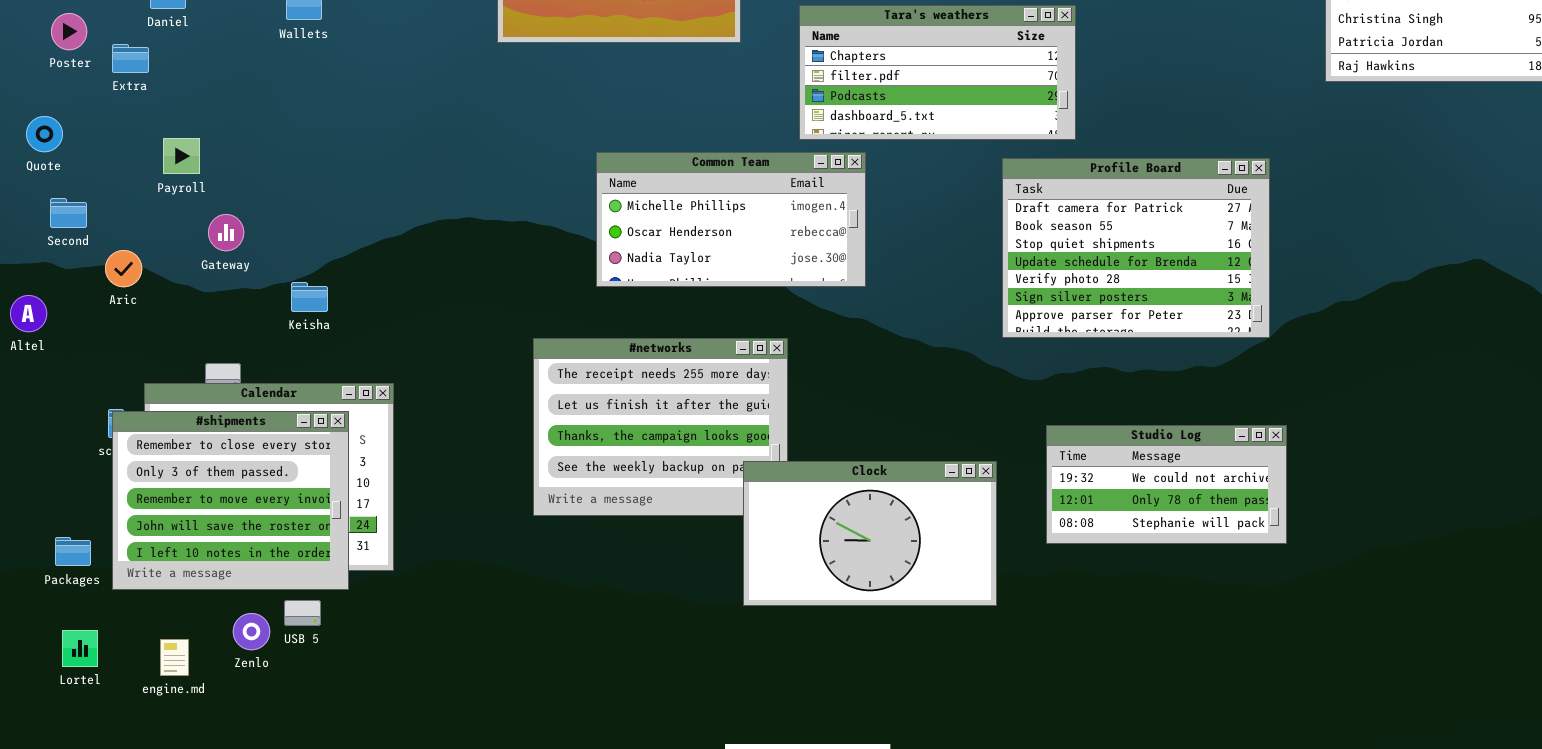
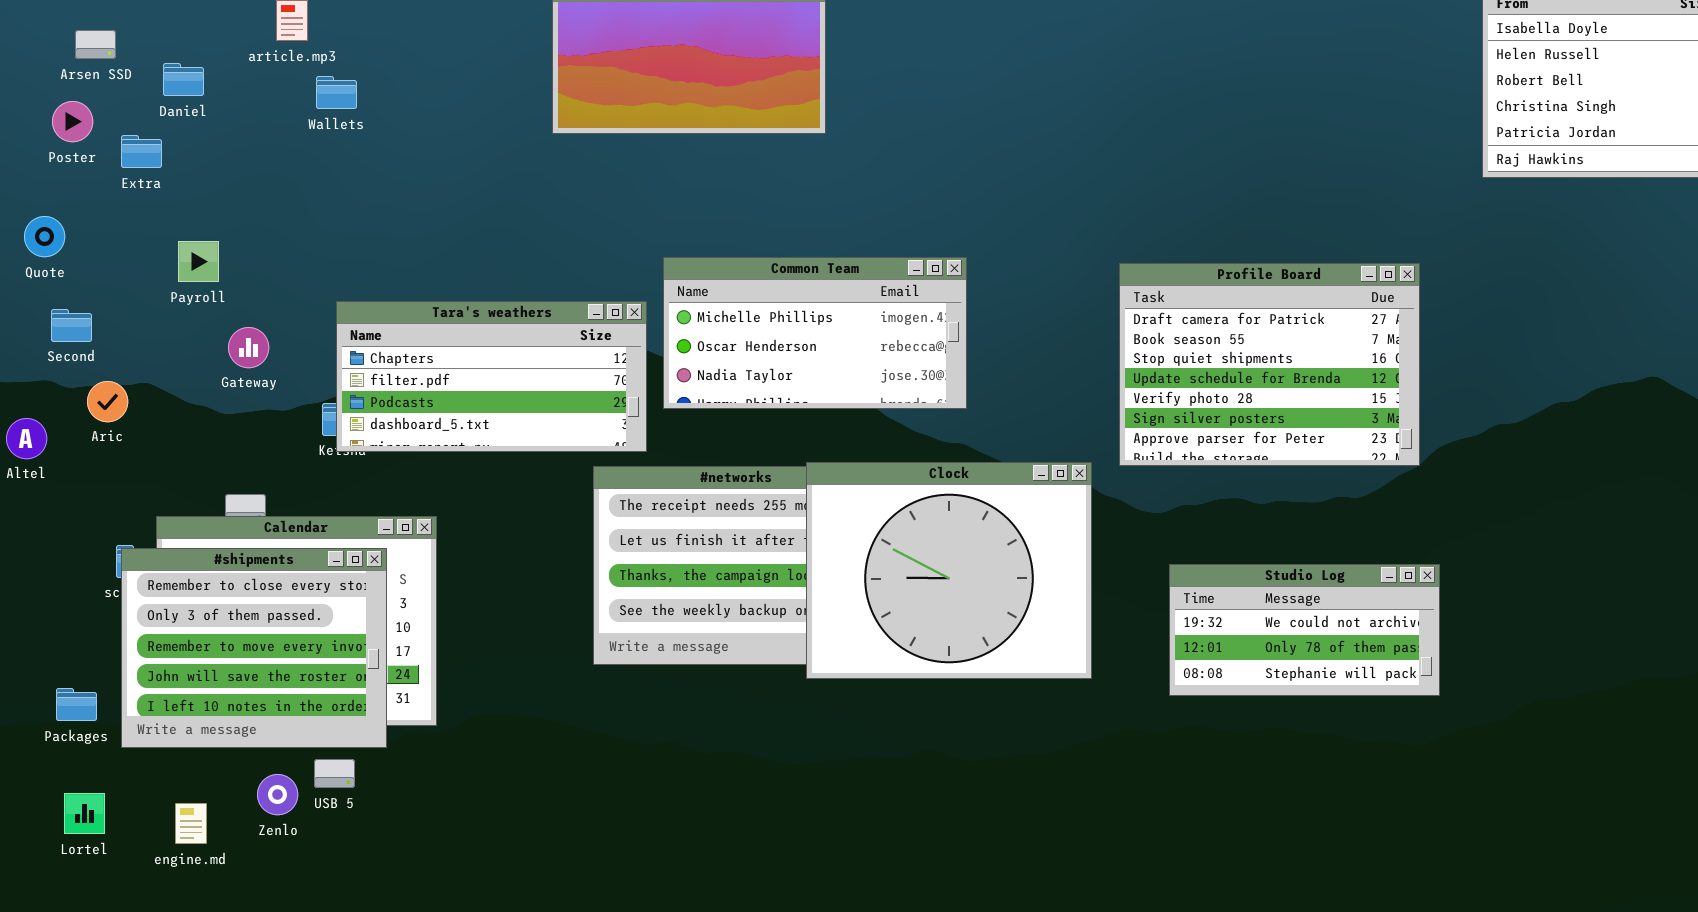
Tara's weathers: [799,5,1076,140] -> [336,301,647,452], moved
Aric: [105,250,142,287] -> [87,381,128,422], moved
Clock: [743,461,997,606] -> [806,462,1092,679], moved, resized

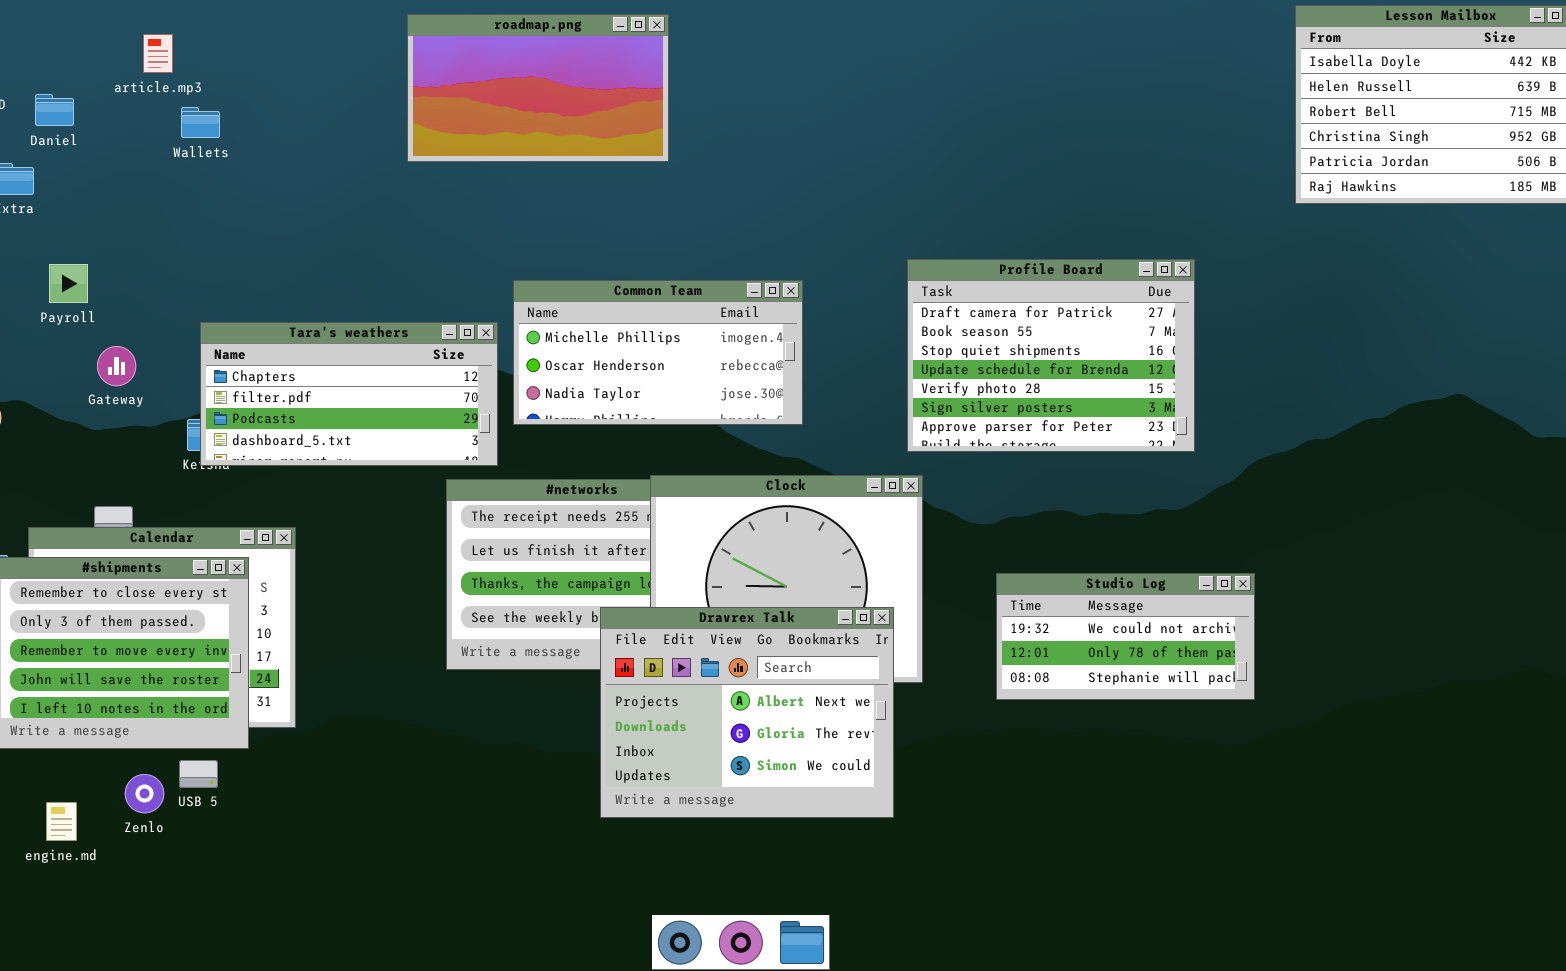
Profile Board: [1119,263,1420,466] -> [907,259,1195,452], moved
Dravrex Talk: none -> [600,607,894,818], opened

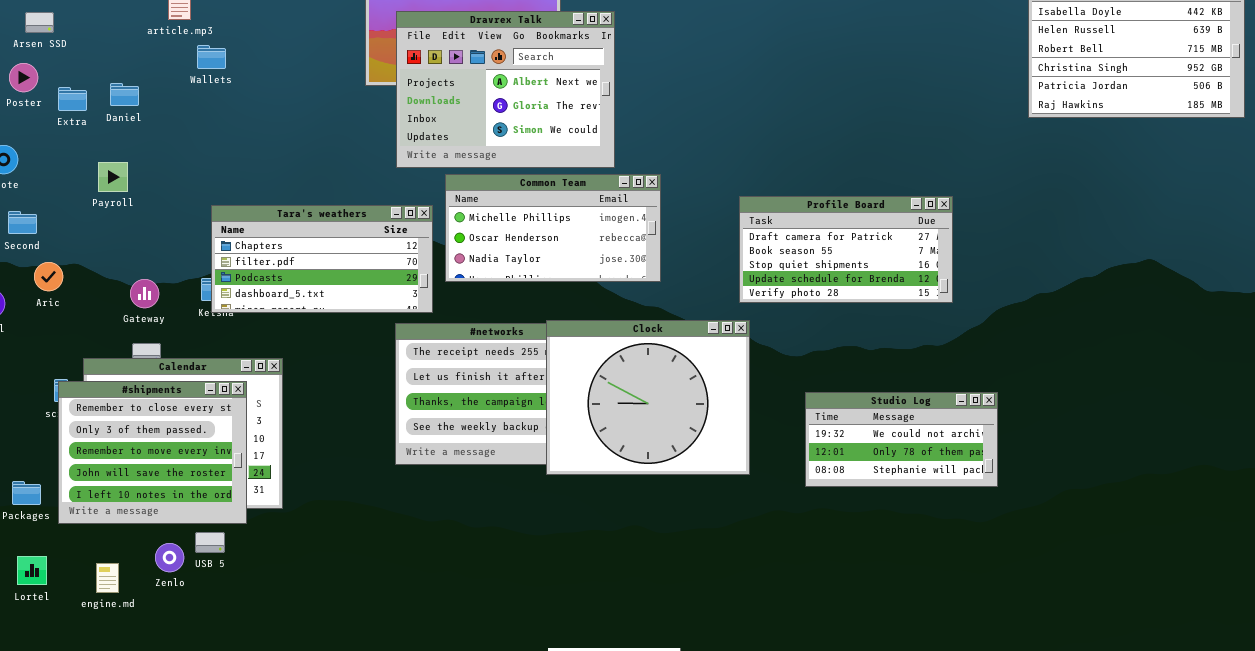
Daniel: [35,94,74,126] -> [110,83,139,106], moved
Profile Board: [907,259,1195,452] -> [739,196,953,303], resized
Gateway: [97,346,136,386] -> [130,279,159,308], moved
Dravrex Talk: [600,607,894,818] -> [396,11,615,168], moved

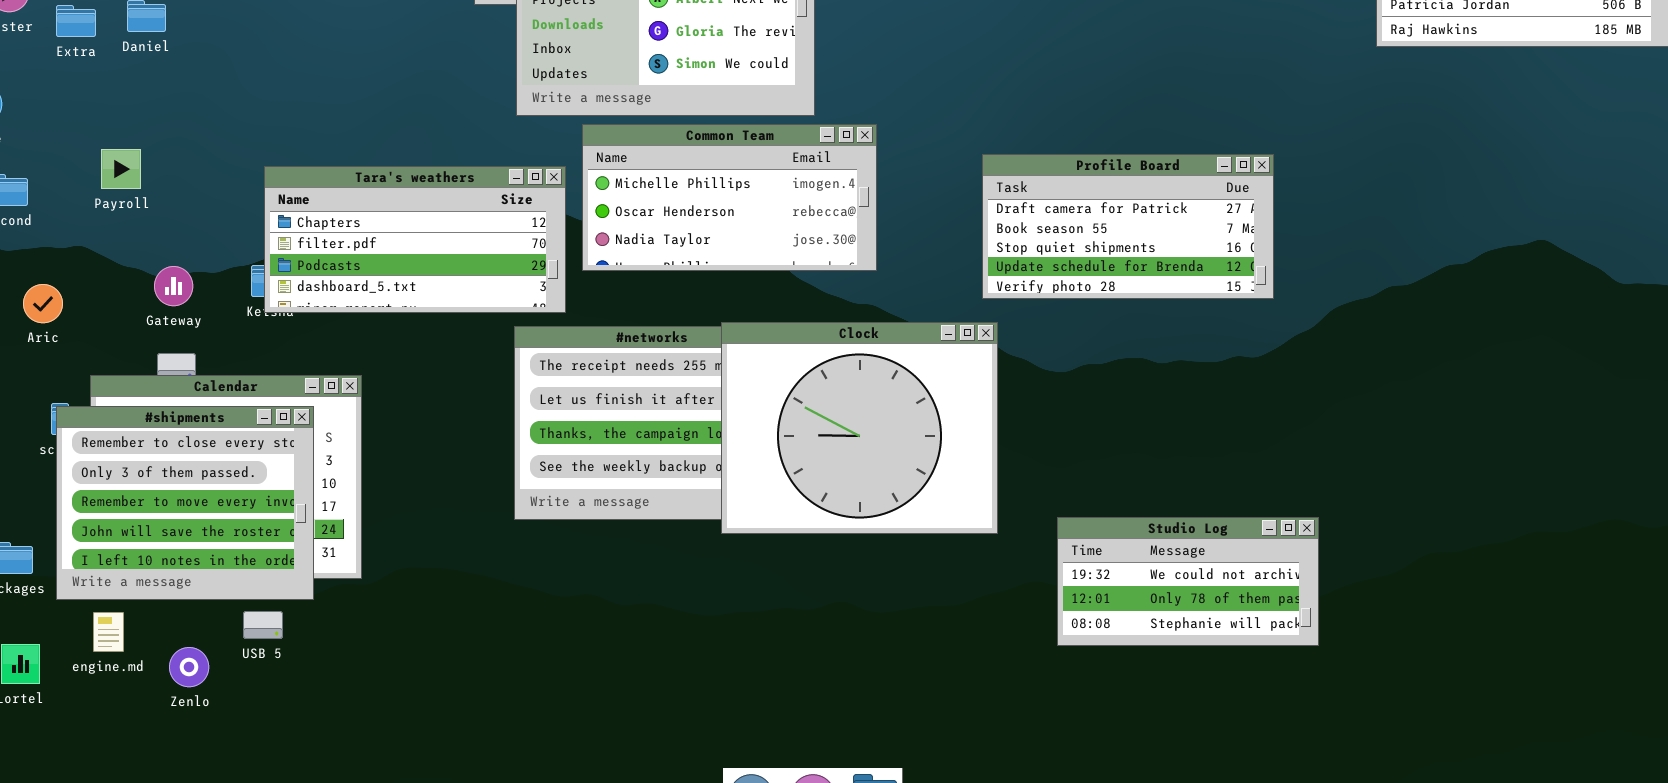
Payroll: [98,162,128,192] -> [101,149,141,189], moved
Aric: [34,262,63,291] -> [23,284,63,323], moved
Studio Log: [805,392,998,487] -> [1057,517,1319,646], moved
Zenlo: [155,543,184,572] -> [169,647,209,687], moved
engine.md: [96,563,119,593] -> [93,612,124,652], moved

